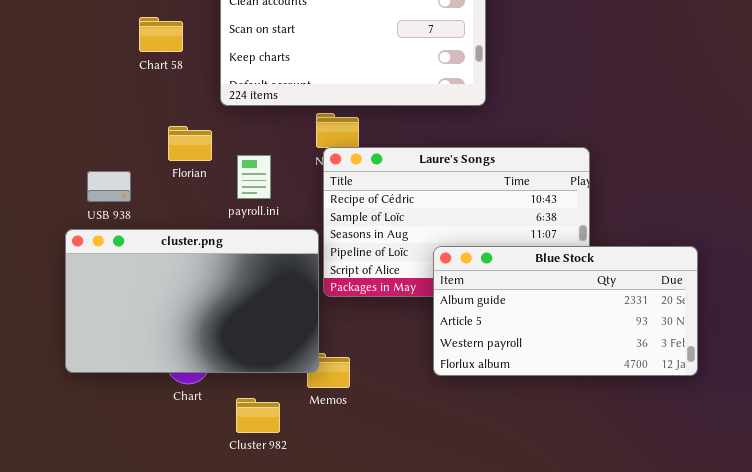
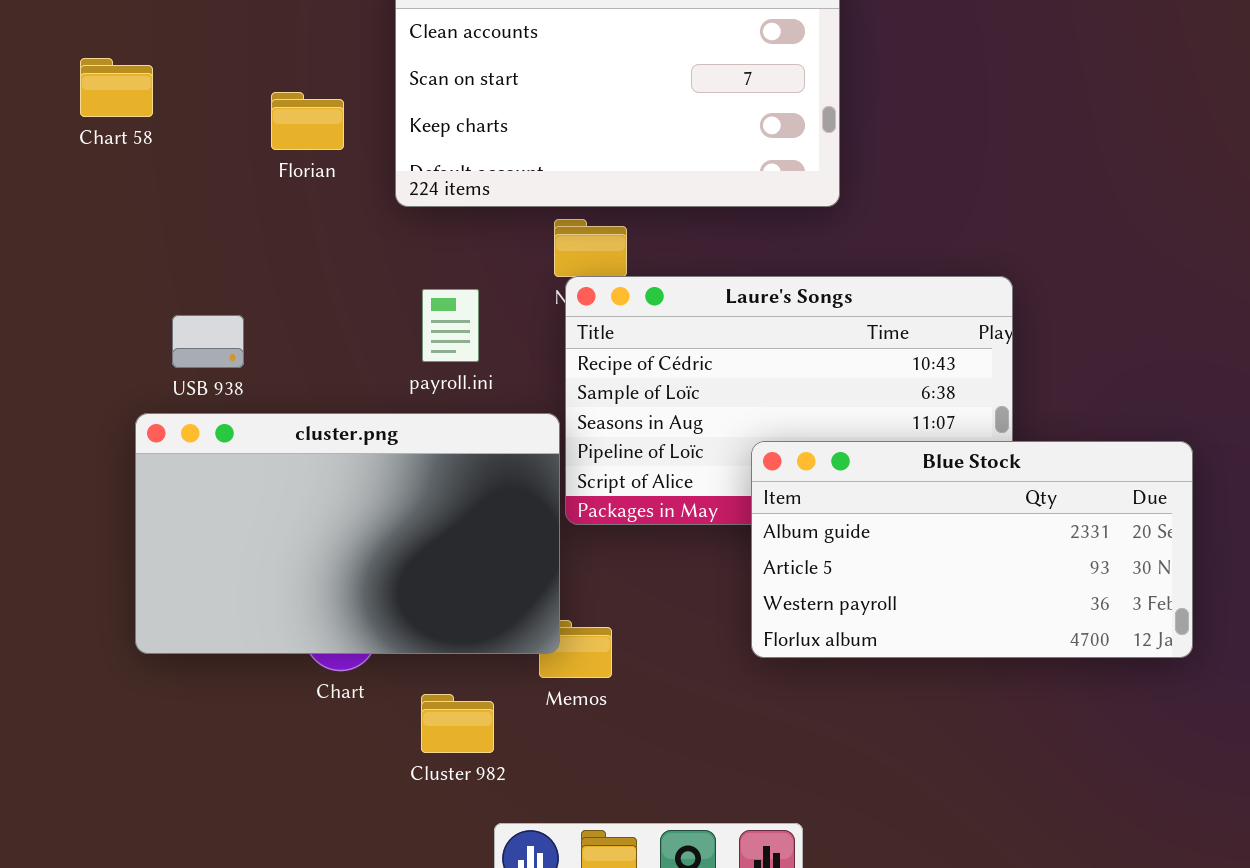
Chart 58: [139,17,183,52] -> [80,58,153,117], moved
Florian: [168,126,212,161] -> [271,92,344,150], moved

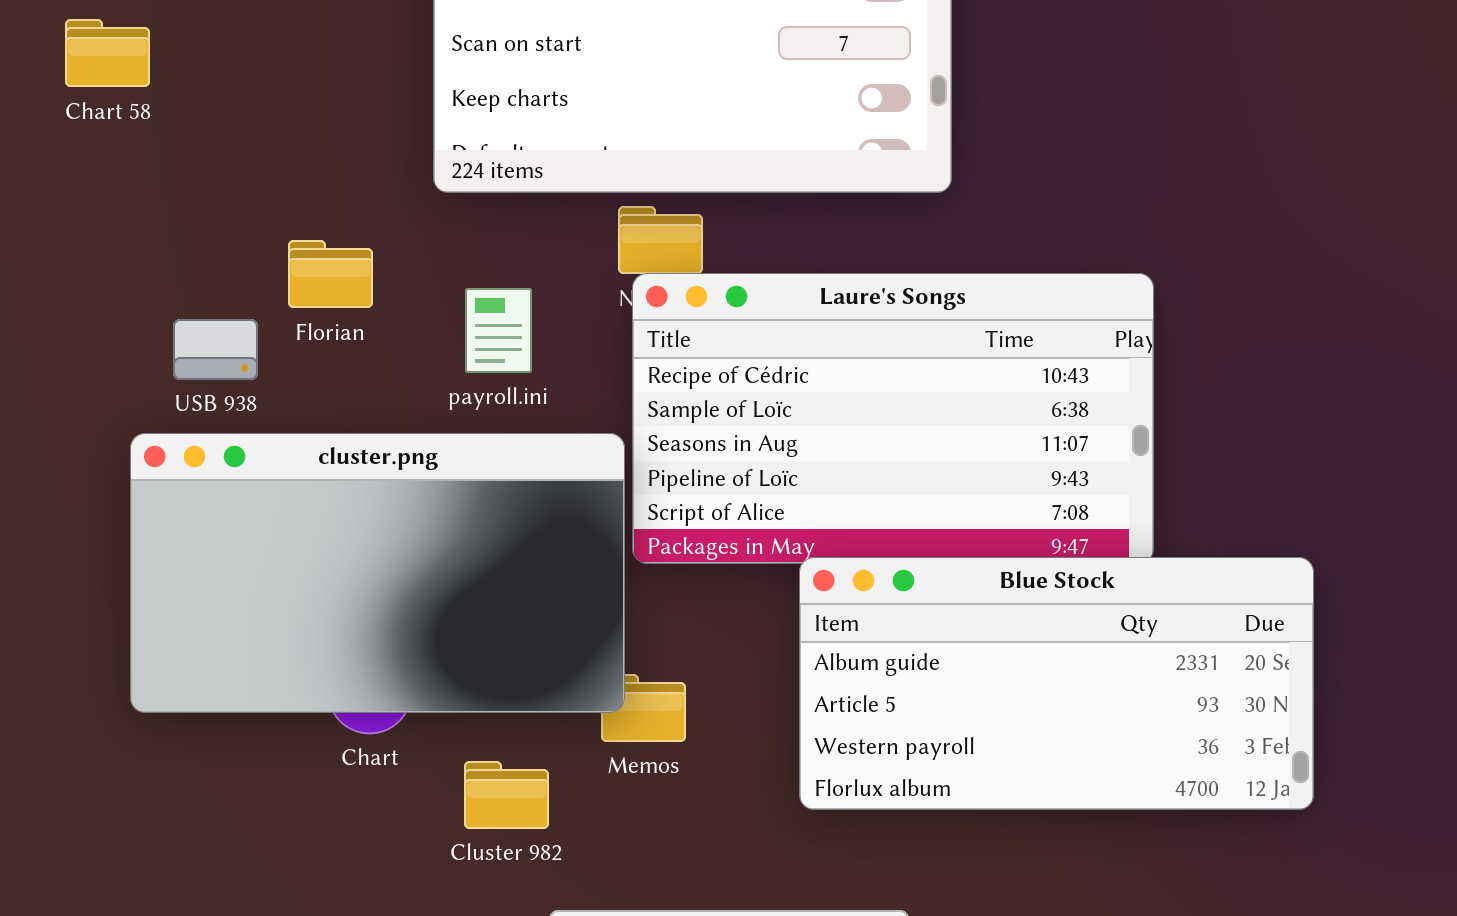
Florian: [271,92,344,150] -> [288,240,373,308], moved
Blue Stock: [751,441,1193,658] -> [799,557,1314,810], moved

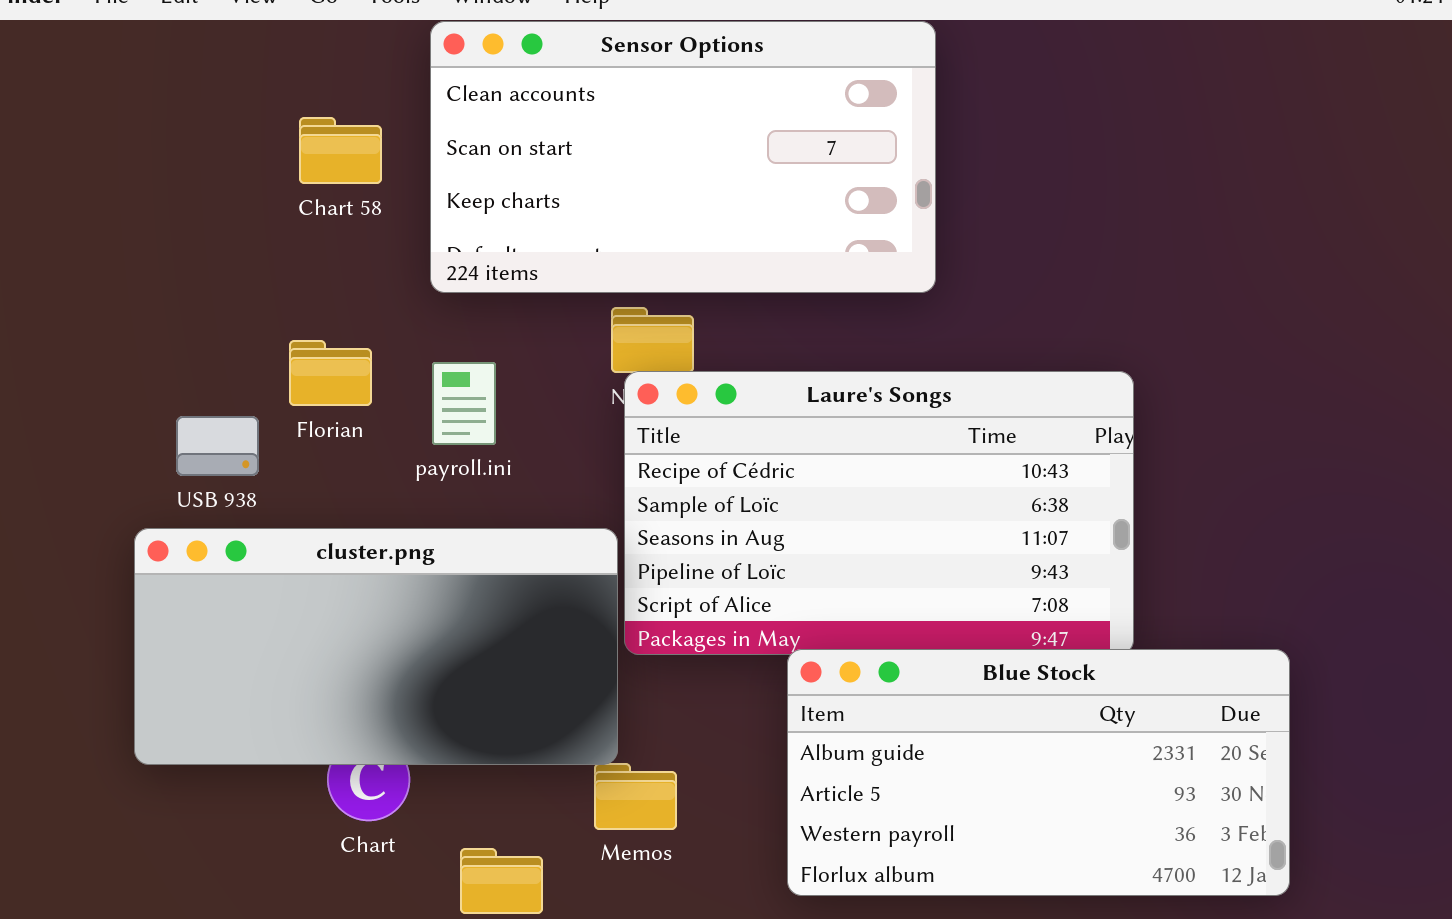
Chart 58: [65,19,150,87] -> [299,117,382,184], moved
payroll.ini: [465,288,532,373] -> [432,362,496,445], moved
cluster.png: [130,433,625,713] -> [134,528,618,765], resized

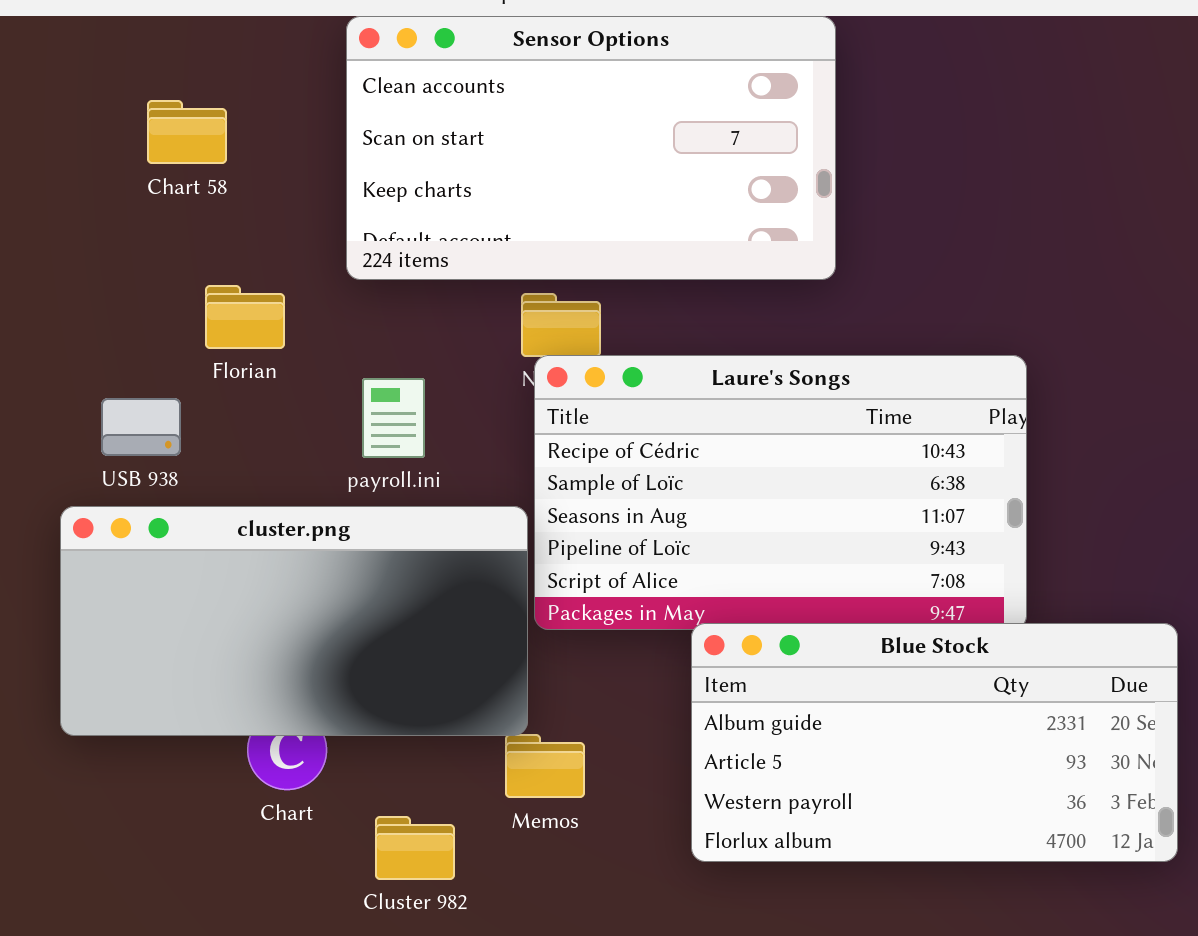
Chart 58: [299,117,382,184] -> [147,100,227,164], moved
Florian: [289,340,372,406] -> [205,285,285,349], moved
payroll.ini: [432,362,496,445] -> [362,378,425,458], moved

